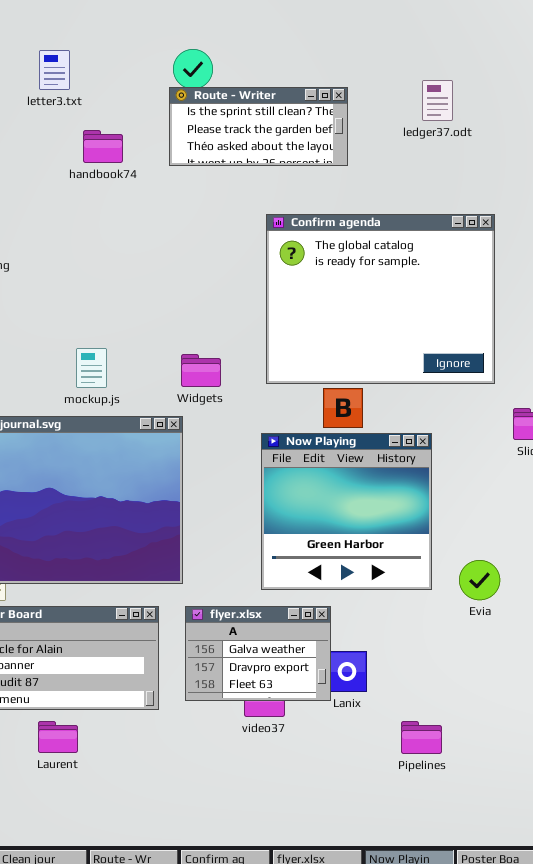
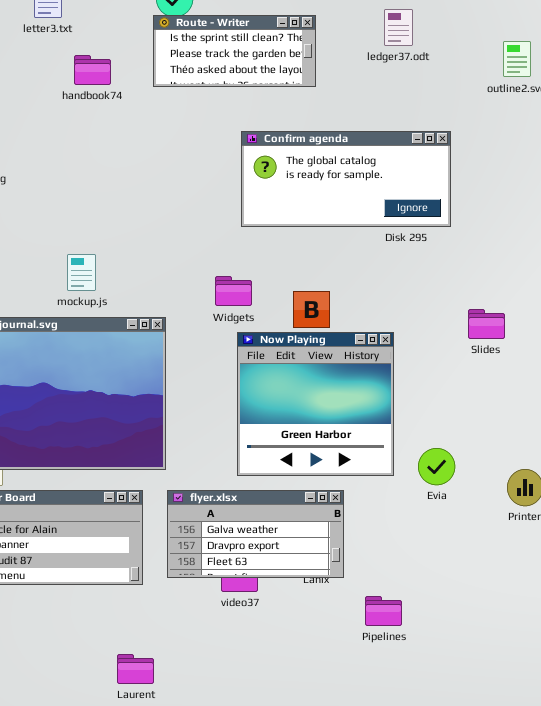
Confirm agenda: [266,214,495,384] -> [241,131,451,227], resized
Widgets: [181,354,221,387] -> [215,276,252,306], moved
flyer.xlsx: [185,606,331,701] -> [167,490,344,578], resized
Laurent: [38,721,78,753] -> [117,654,154,684], moved

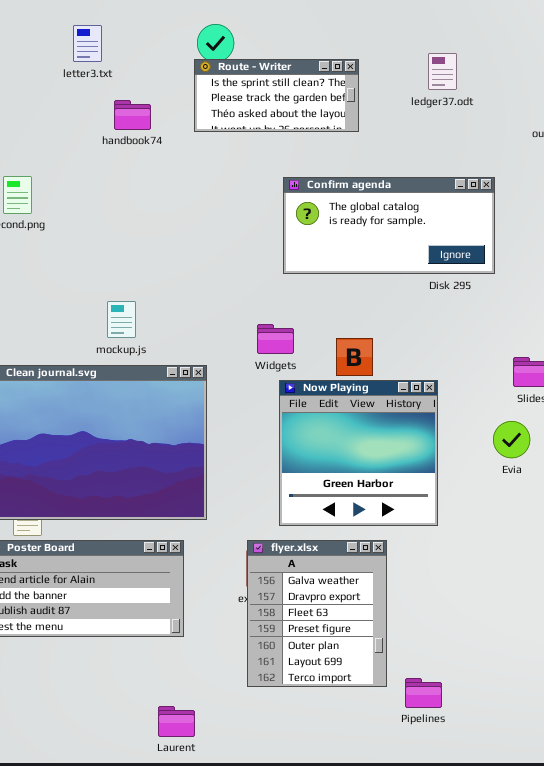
Evia: [418,448,455,485] -> [493,421,530,458], moved
flyer.xlsx: [167,490,344,578] -> [247,540,387,687], resized
Pipelines: [365,596,402,626] -> [405,678,442,708], moved

